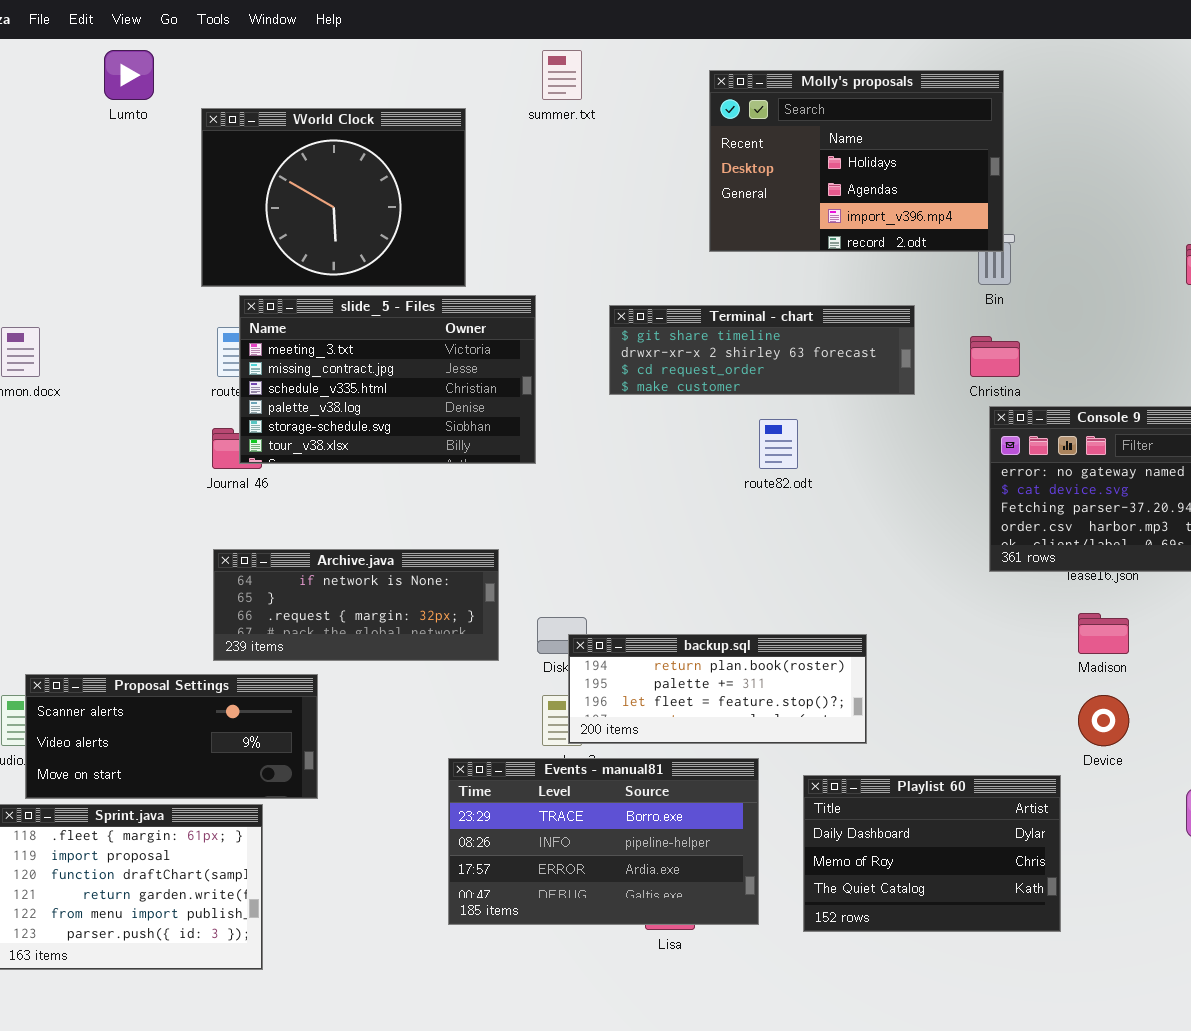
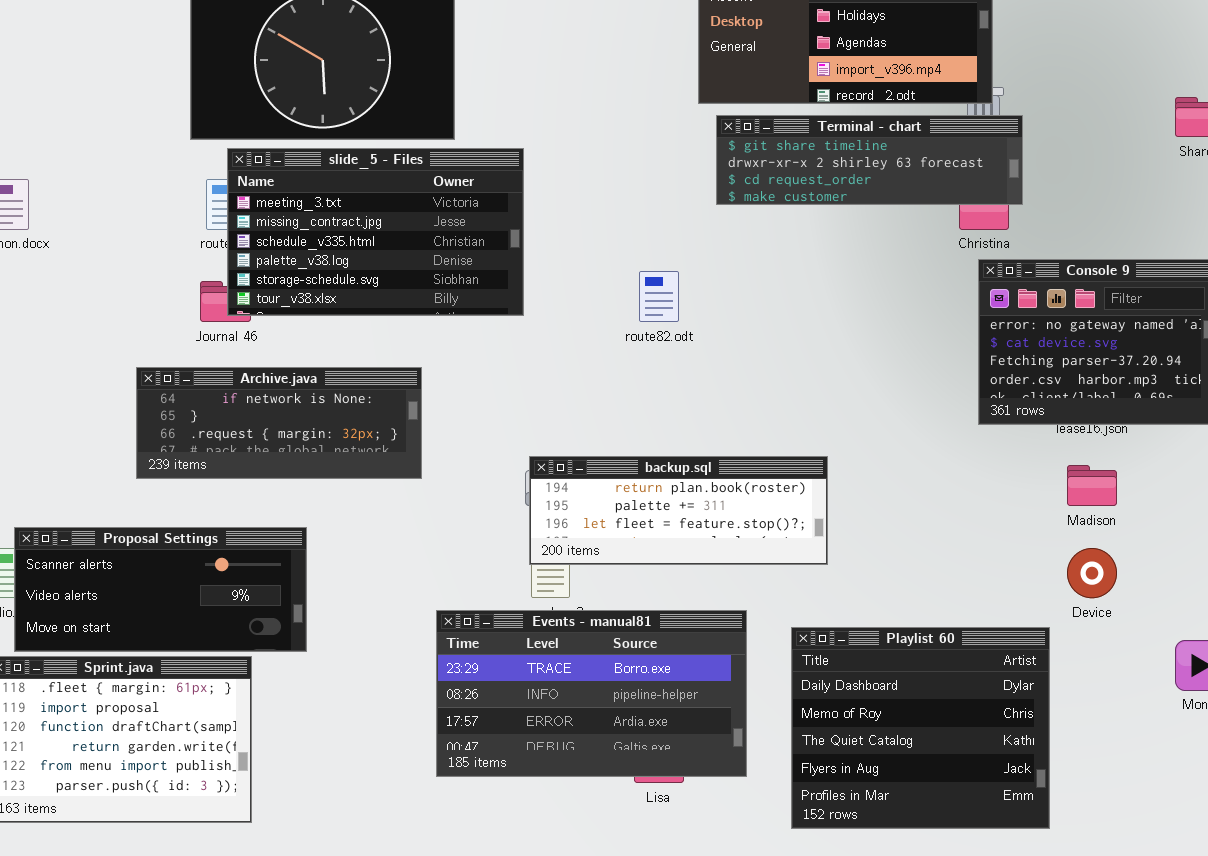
Terminal - chart: [609,305,915,395] -> [716,115,1023,205], moved
route82.odt: [759,419,798,469] -> [639,271,679,322], moved
Archive.java: [213,549,499,661] -> [136,367,422,479], moved
backup.sql: [568,634,867,744] -> [529,456,828,565], moved
Playlist 60: [803,775,1061,932] -> [791,627,1050,829], resized

